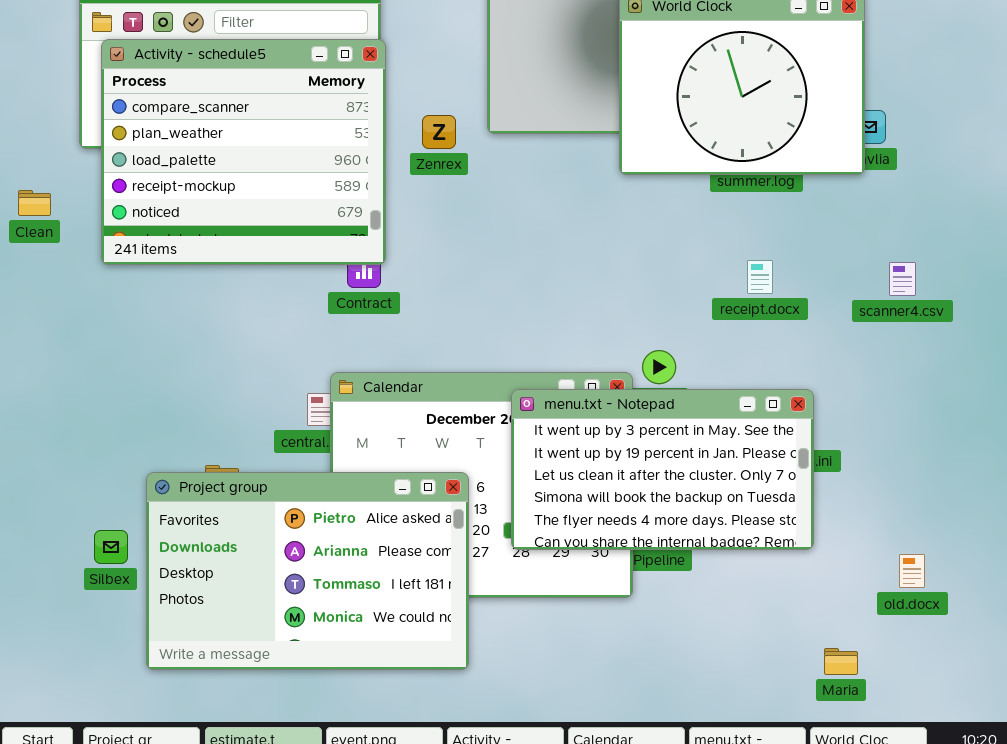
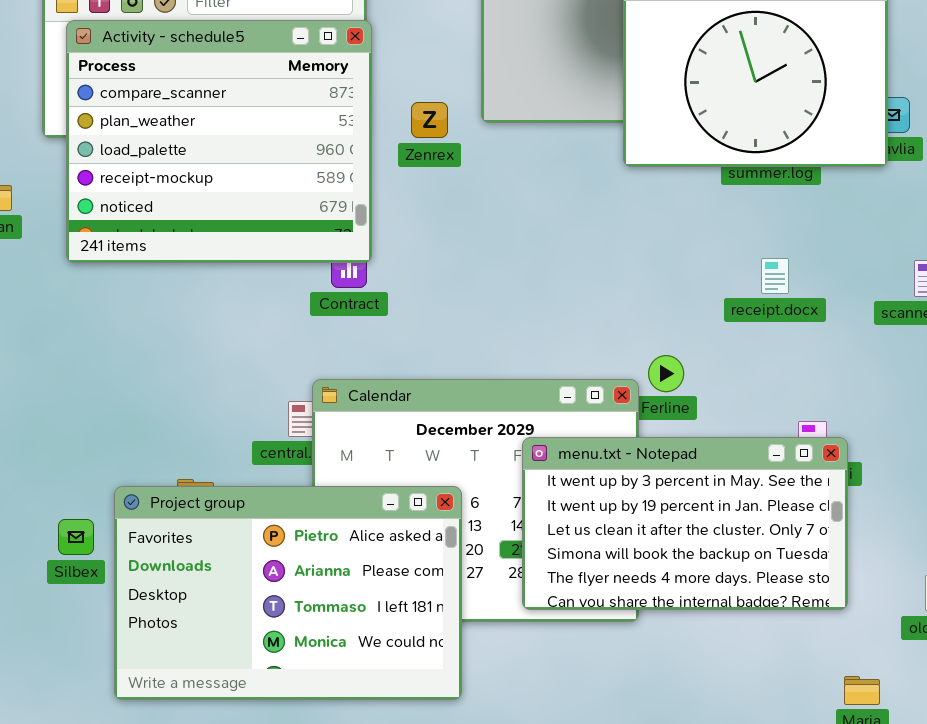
menu.txt - Notepad: [511,389,814,550] -> [522,437,848,610], moved
Silbex: [94,530,128,564] -> [58,519,94,555], moved

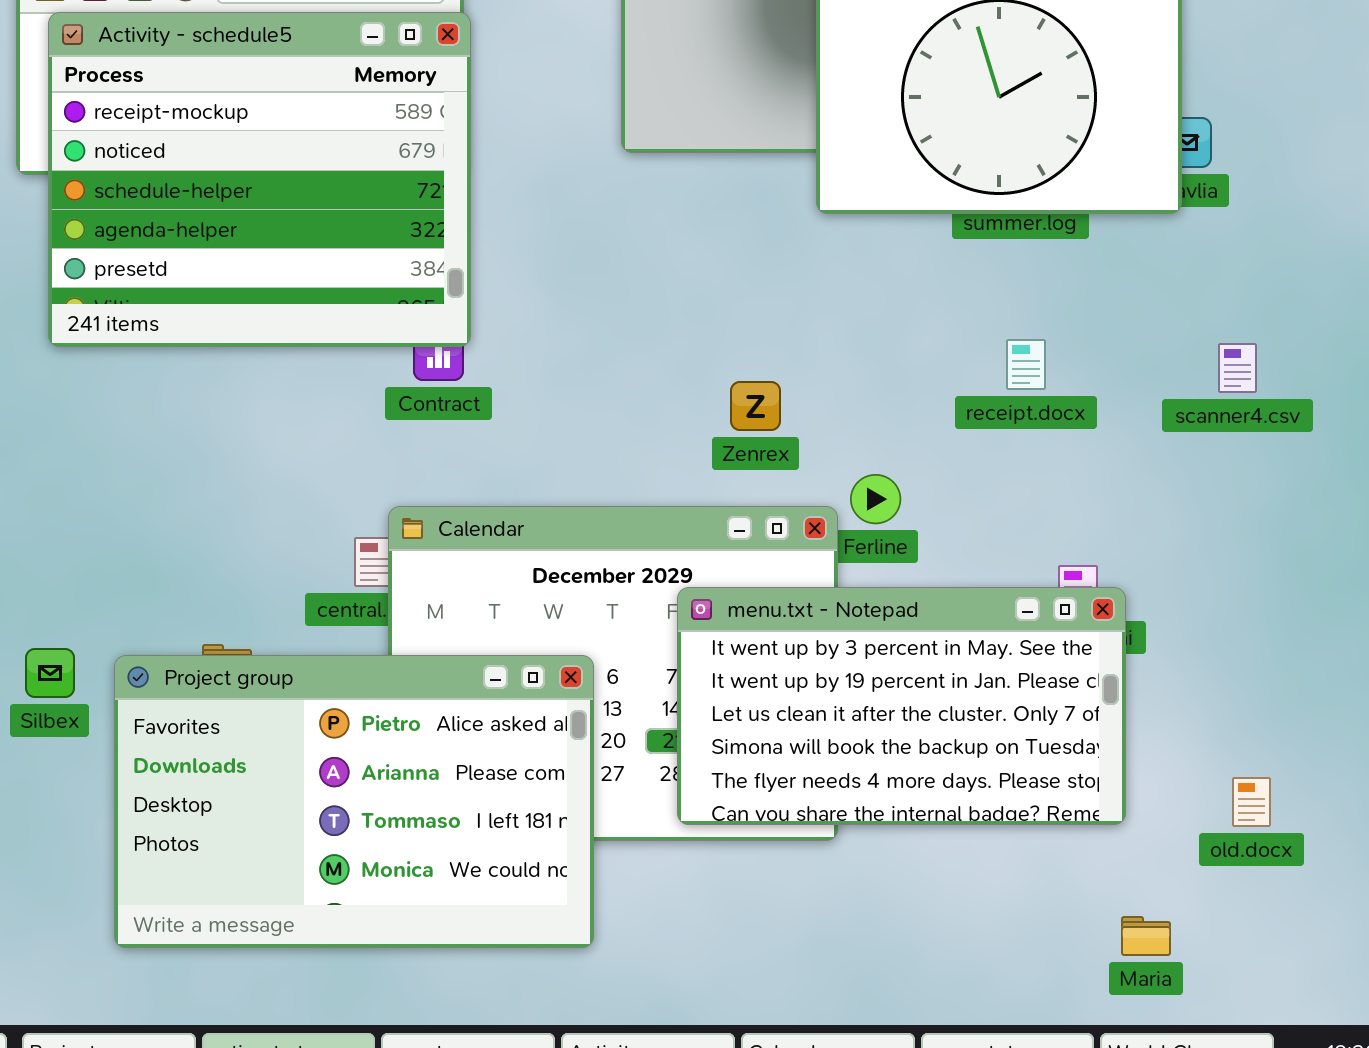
Activity - schedule5: [66,20,372,263] -> [48,12,471,347], scrolled down 3 rows
Zenrex: [411,102,448,138] -> [730,381,781,431], moved
Silbex: [58,519,94,555] -> [25,648,75,698], moved

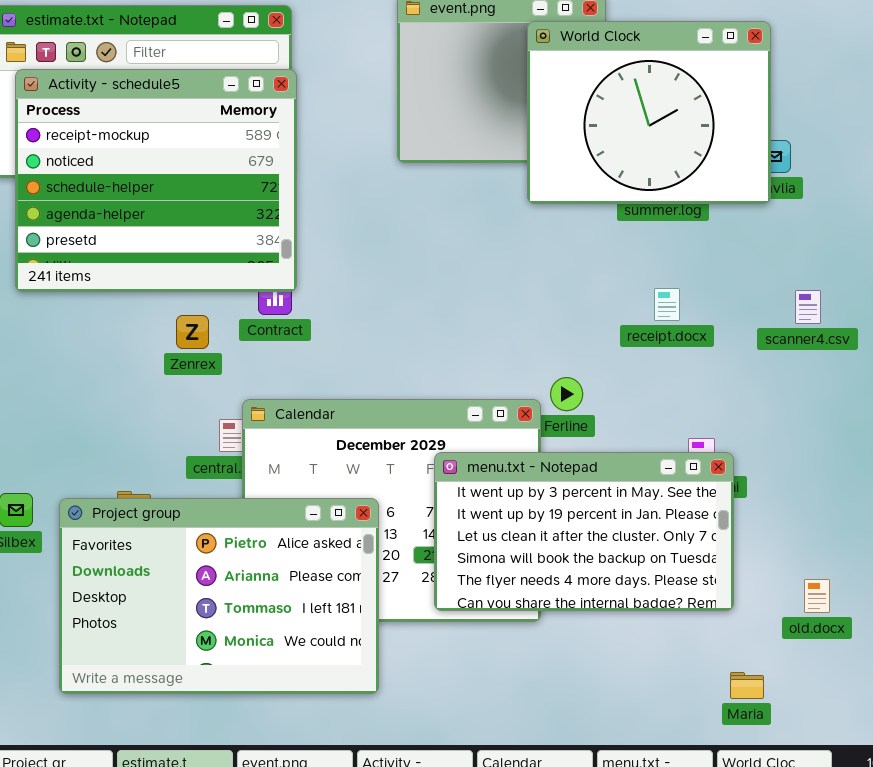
Zenrex: [730,381,781,431] -> [176,315,209,349], moved

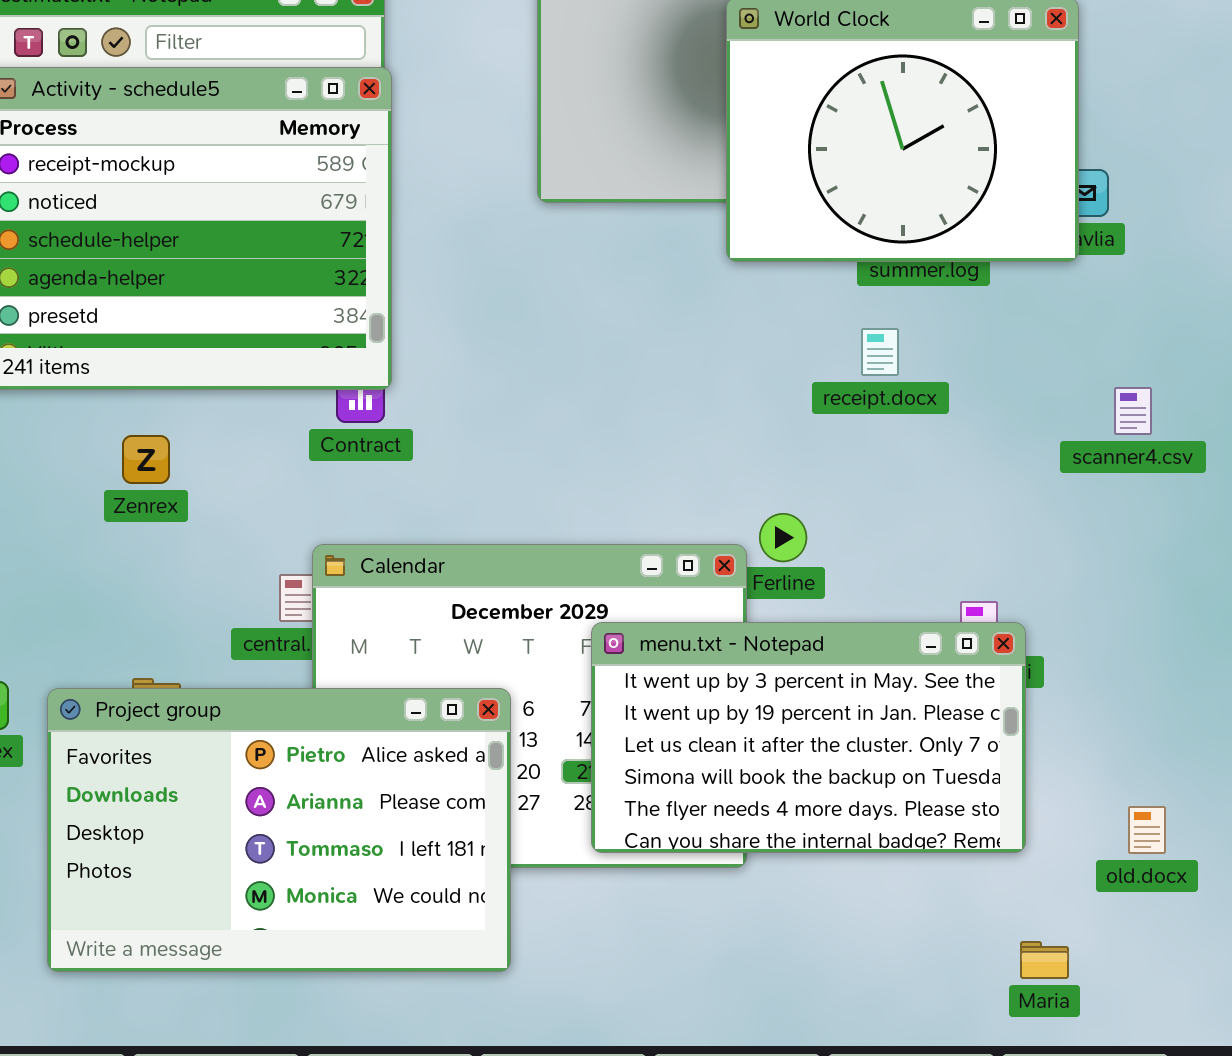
receipt.docx: [654,288,680,321] -> [861,328,899,376], moved
Zenrex: [176,315,209,349] -> [122,435,170,484], moved

